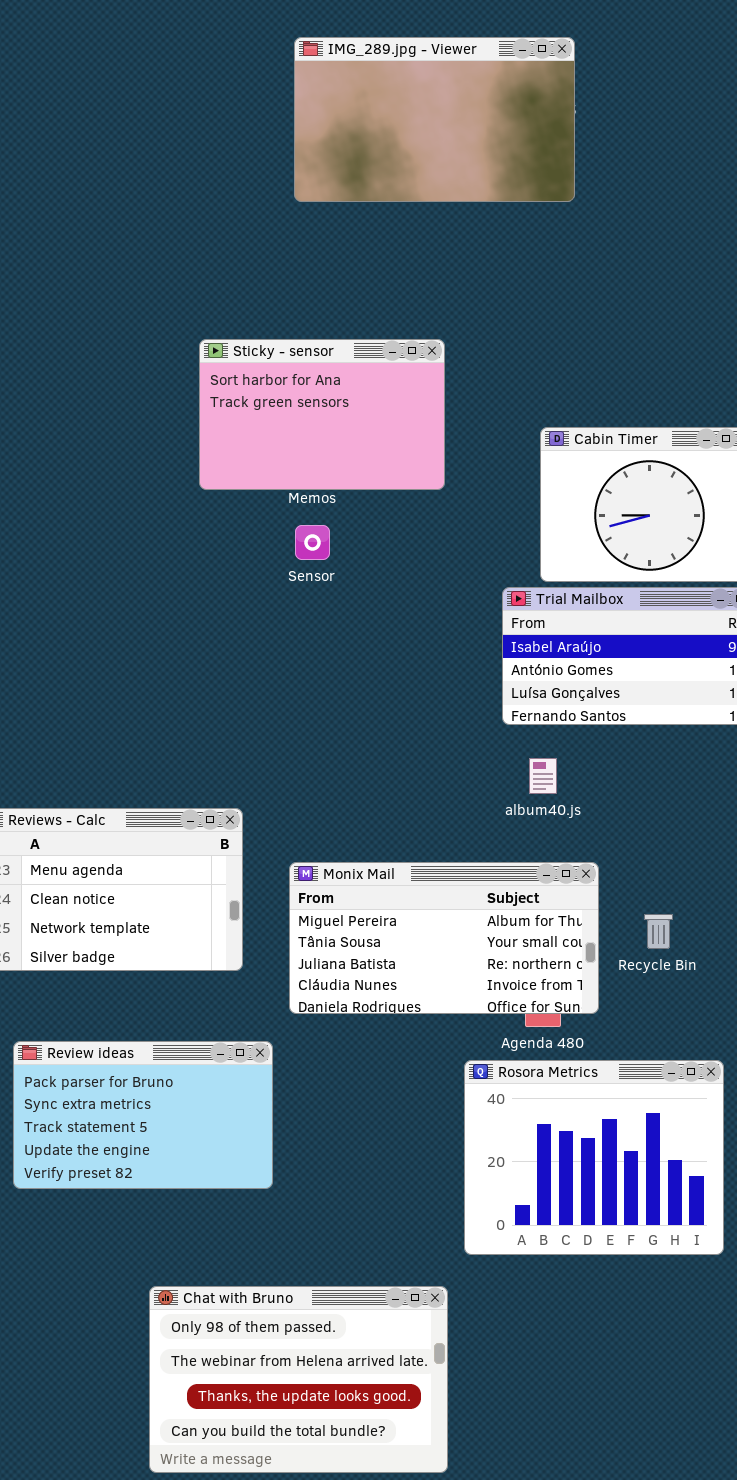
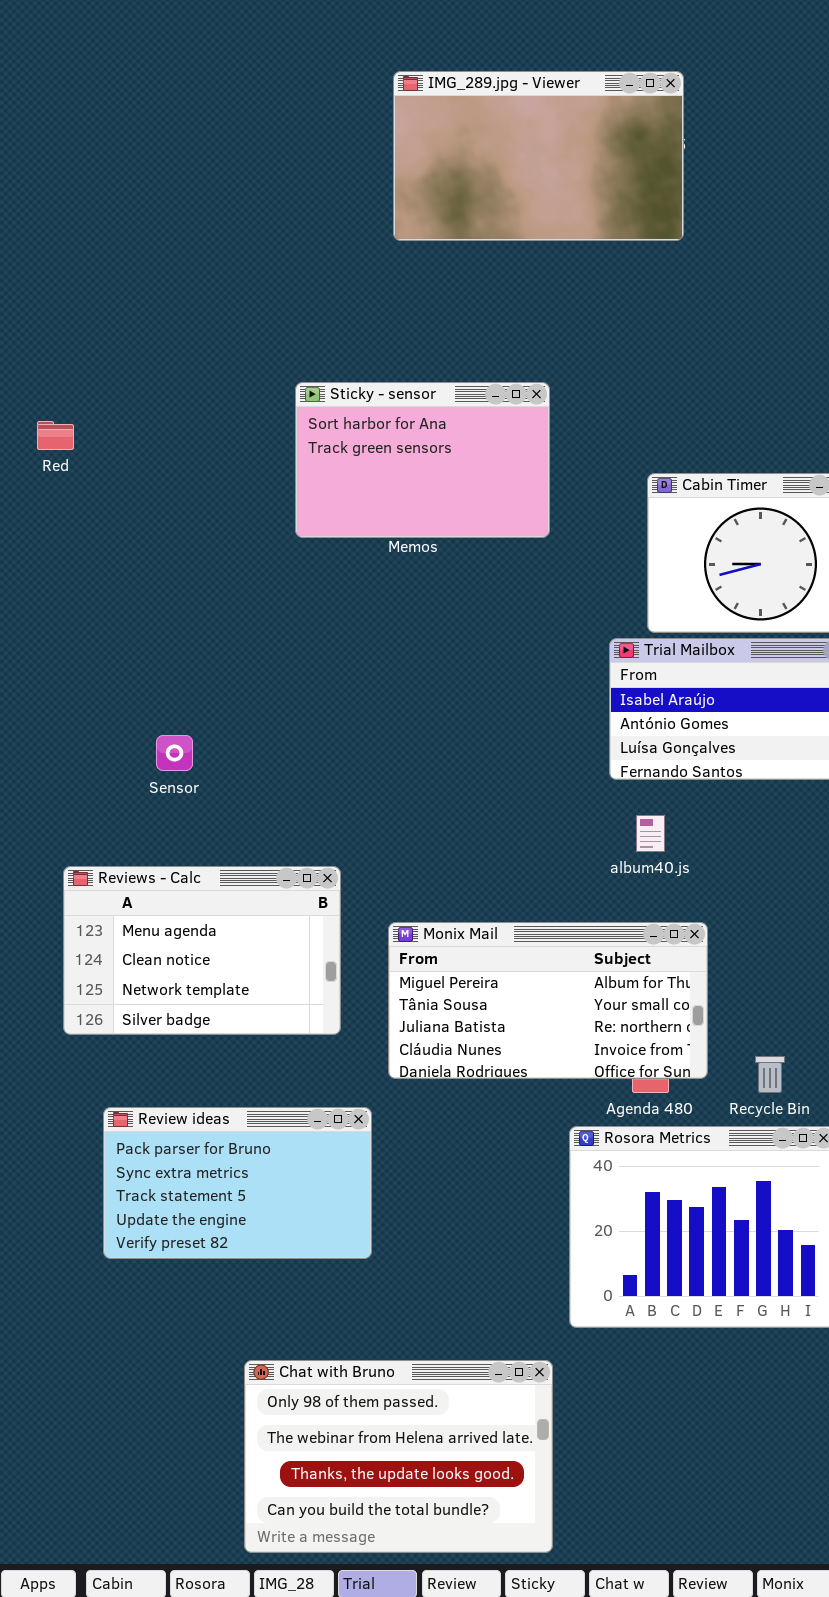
Sensor: [295,525,330,560] -> [156,735,193,771], moved
Recycle Bin: [644,914,673,949] -> [755,1056,785,1093], moved

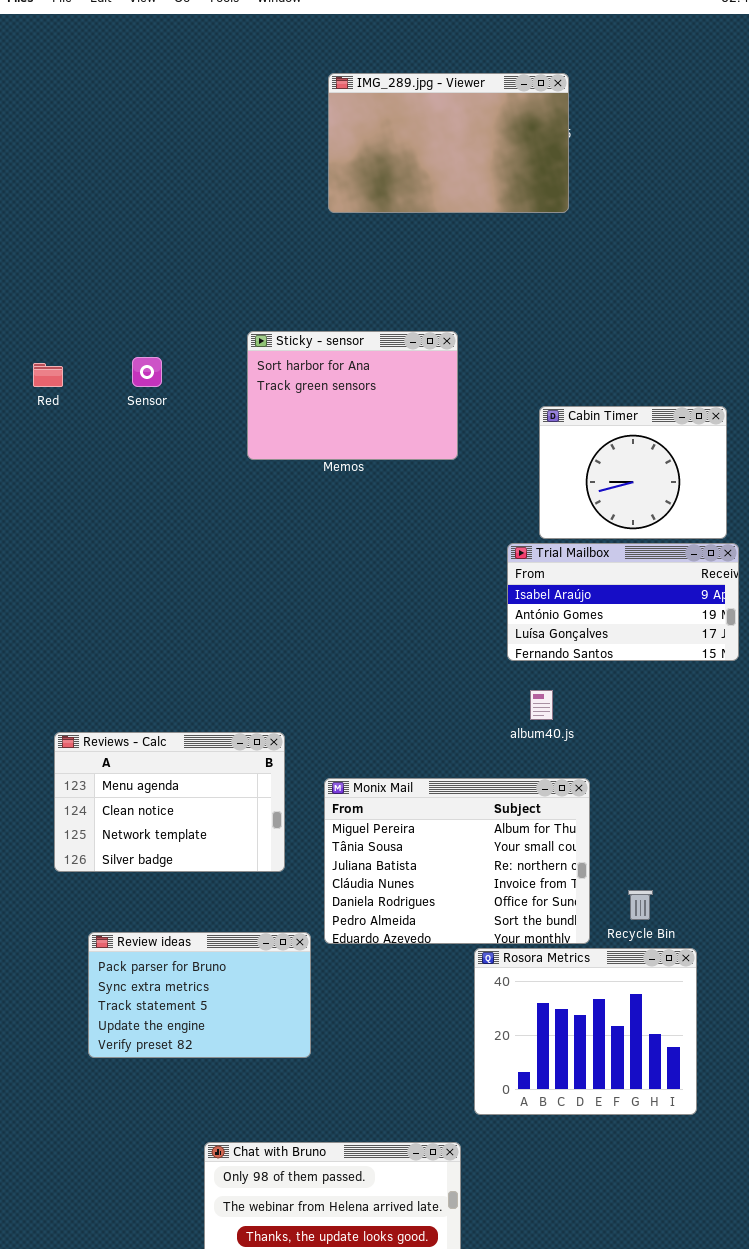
Sensor: [156,735,193,771] -> [132,357,162,387], moved
Monix Mail: [388,922,708,1079] -> [324,778,590,944], resized

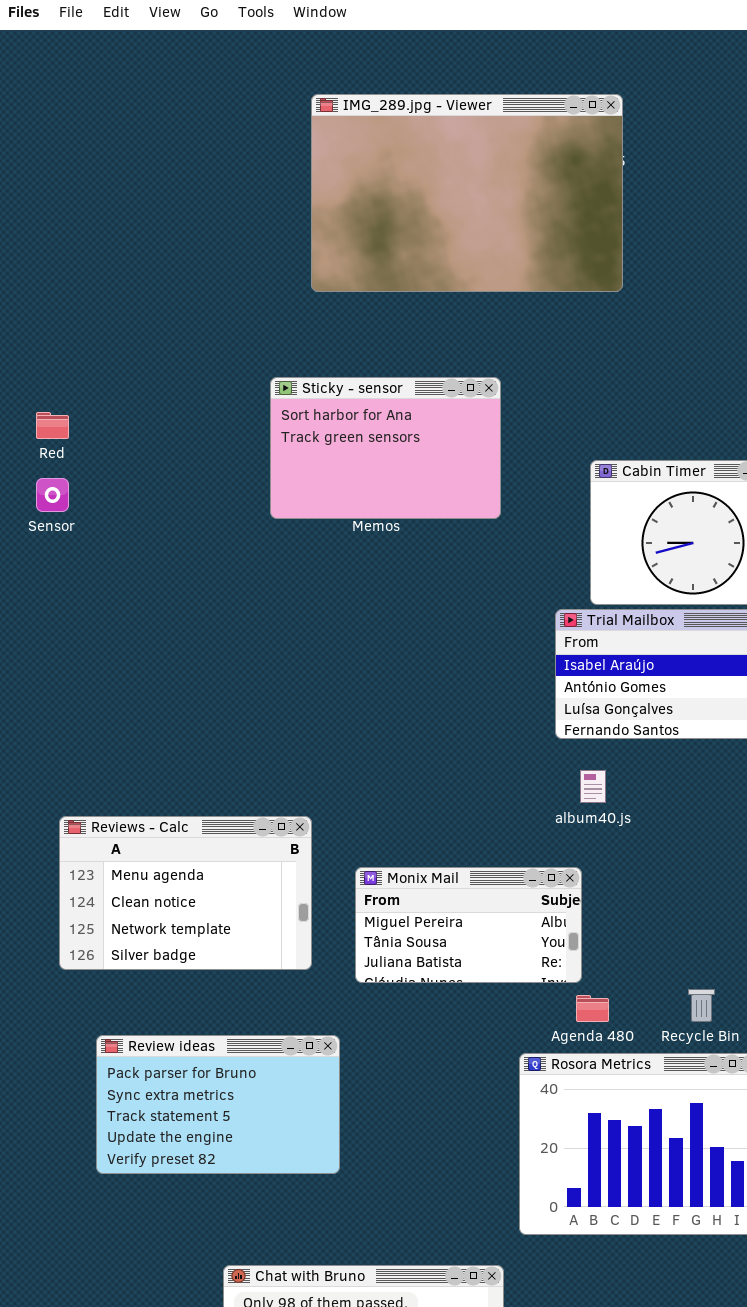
IMG_289.jpg - Viewer: [328,73,569,213] -> [311,94,623,292], resized
Sensor: [132,357,162,387] -> [36,478,69,512], moved
Monix Mail: [324,778,590,944] -> [355,867,582,983], resized

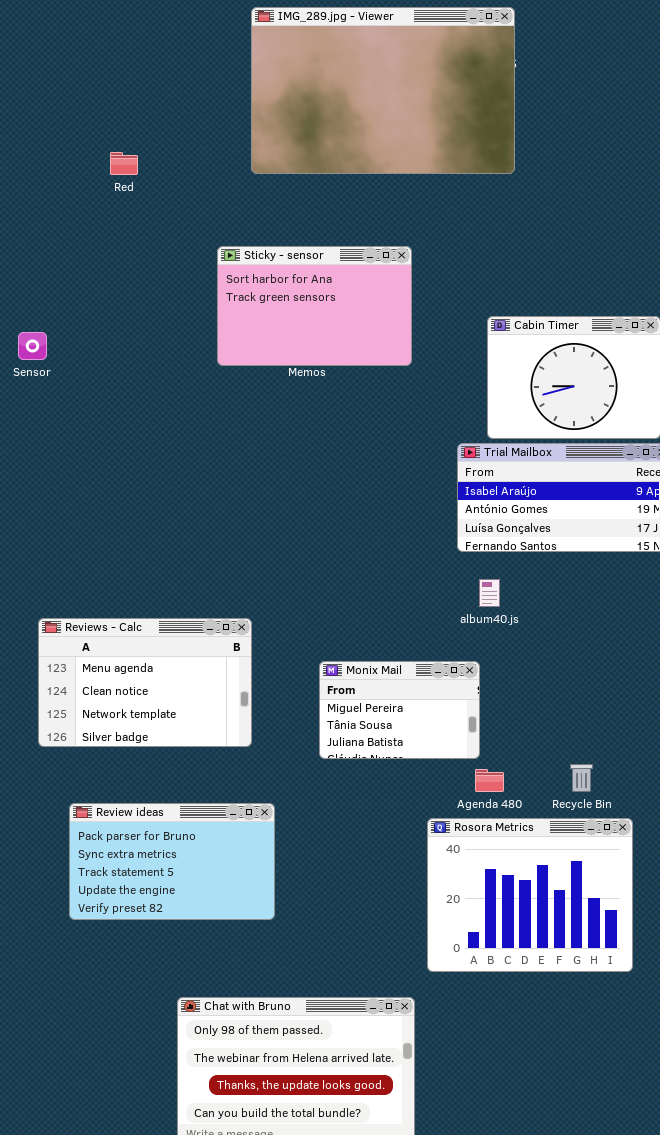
Red: [36,412,69,439] -> [110,152,138,175], moved
Monix Mail: [355,867,582,983] -> [319,661,480,759], resized

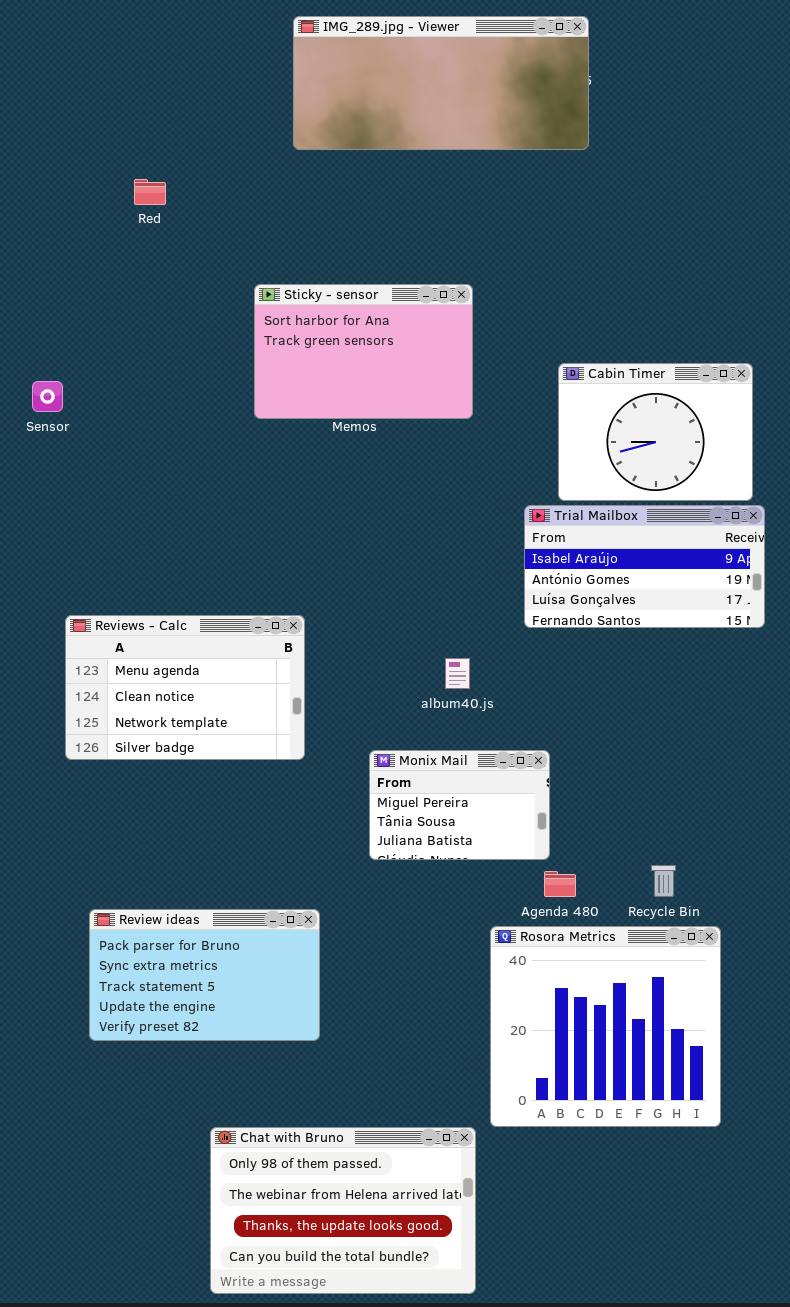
IMG_289.jpg - Viewer: [251,7,515,174] -> [293,16,589,150], resized
album40.js: [479,579,500,607] -> [445,658,470,689], moved
Reviews - Calc: [38,618,252,747] -> [65,615,305,760], moved
Rosora Metrics: [427,818,633,972] -> [490,926,721,1127], resized

